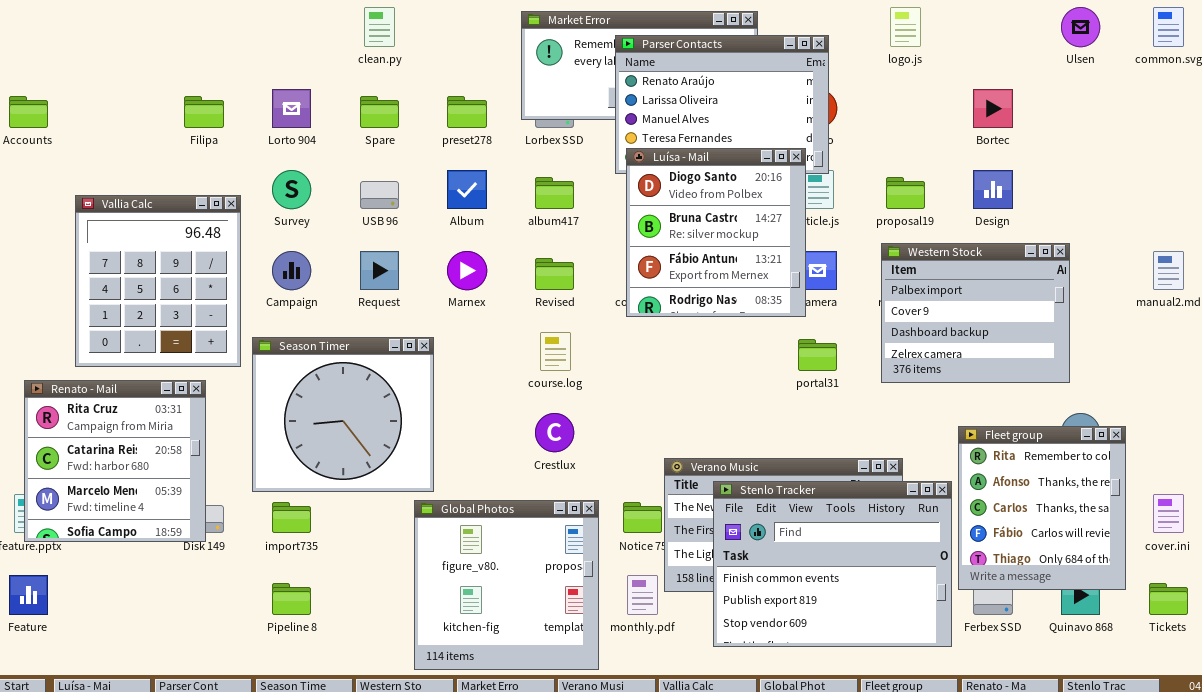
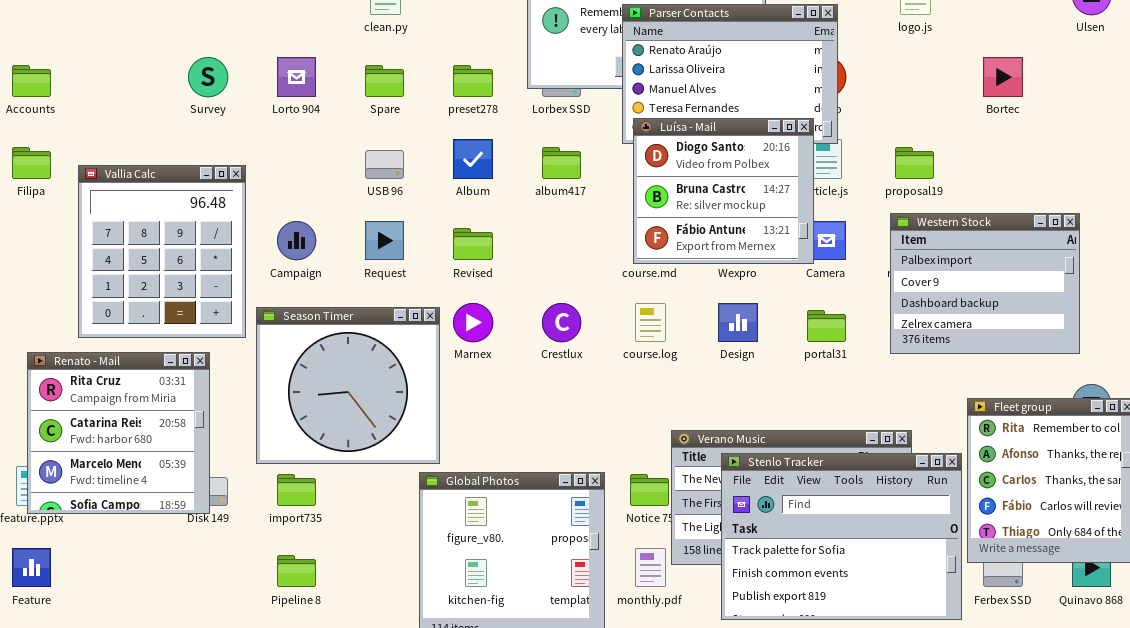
Filipa: [184,96,224,128] -> [12,147,51,179], moved
Luísa - Mail: [626,148,806,317] -> [633,118,814,264], resized
Survey: [272,170,311,209] -> [188,57,228,97], moved
Design: [973,170,1013,209] -> [718,303,758,342], moved
Marnex: [447,251,487,290] -> [453,303,493,342], moved
Revised: [535,258,574,290] -> [453,228,493,260], moved
course.log: [540,332,571,371] -> [635,303,666,342], moved
Crestlux: [535,413,574,452] -> [542,303,581,342], moved
Stenlo Tracker: [713,481,952,647] -> [721,453,962,620], scrolled up 1 row

